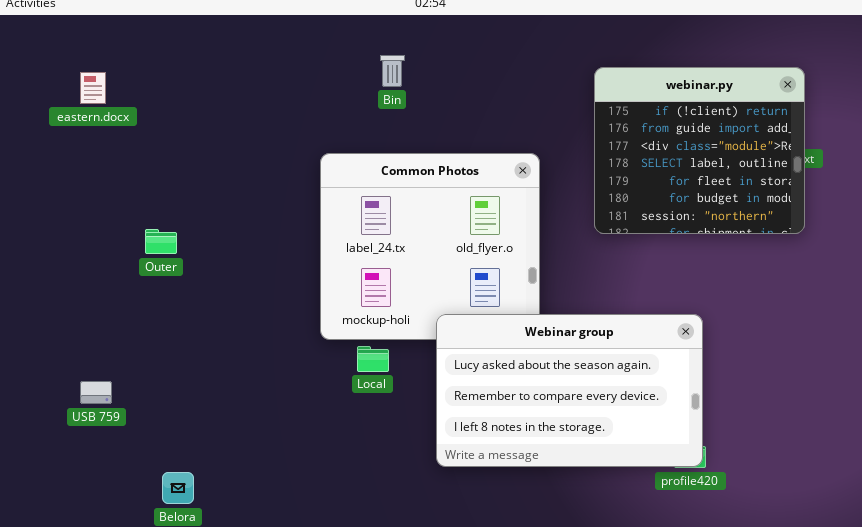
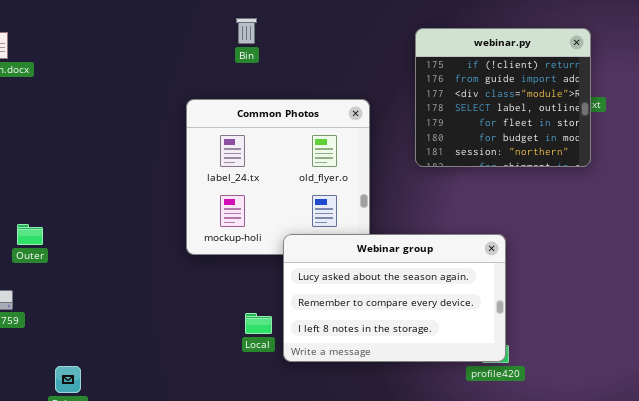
Outer: [145,229,177,254] -> [17,224,43,245], moved
Local: [357,346,389,372] -> [245,313,272,334], moved

